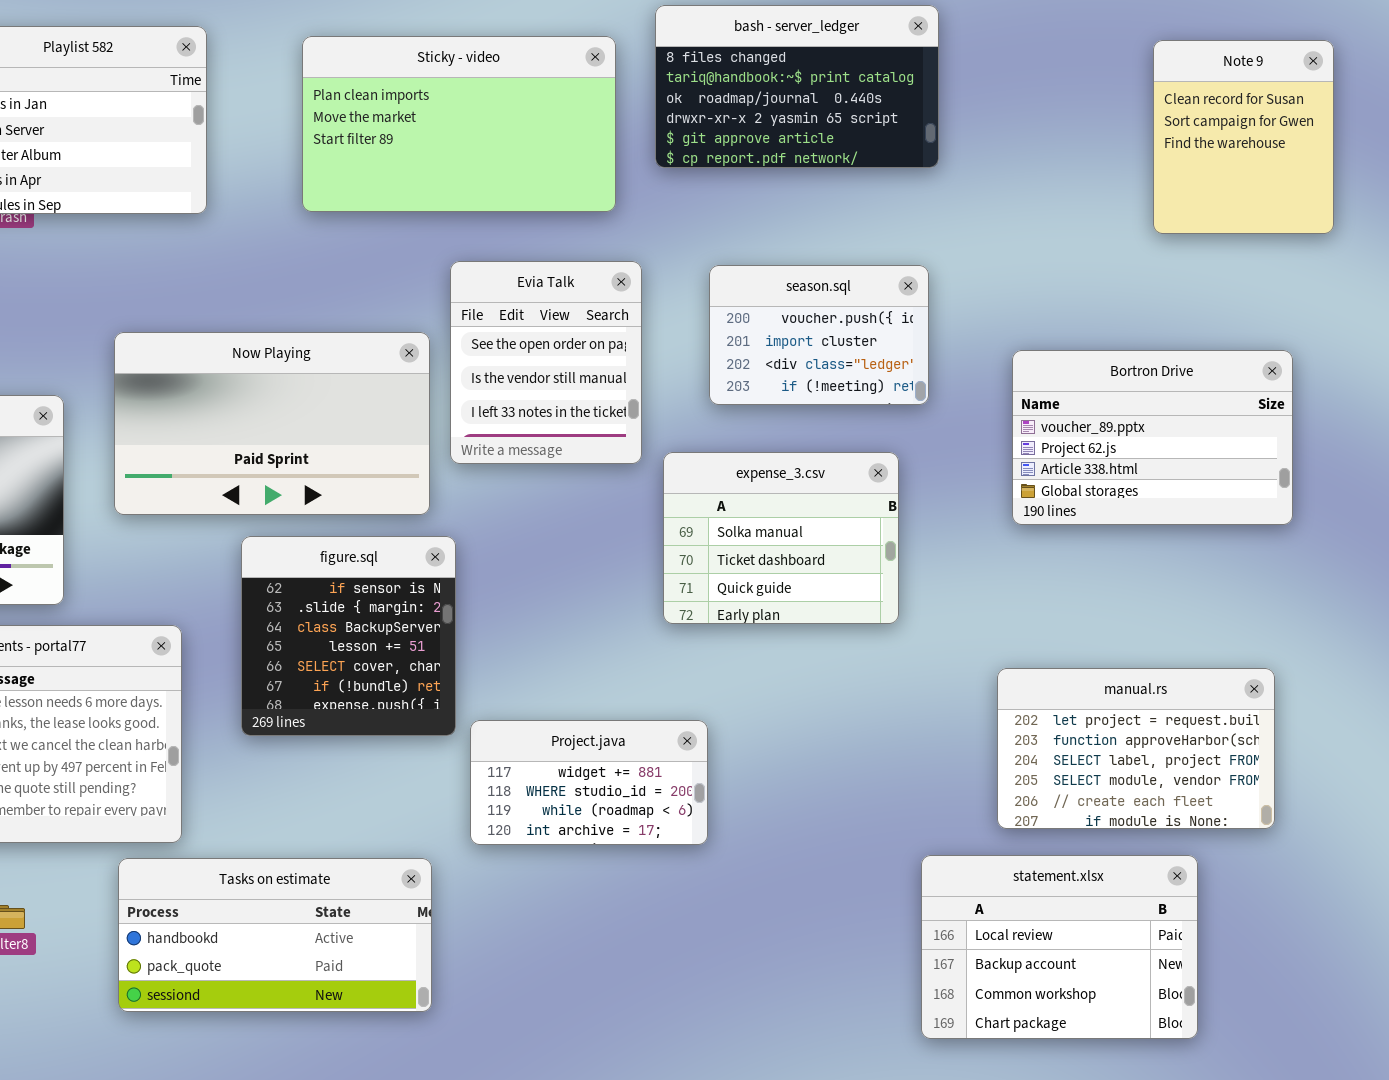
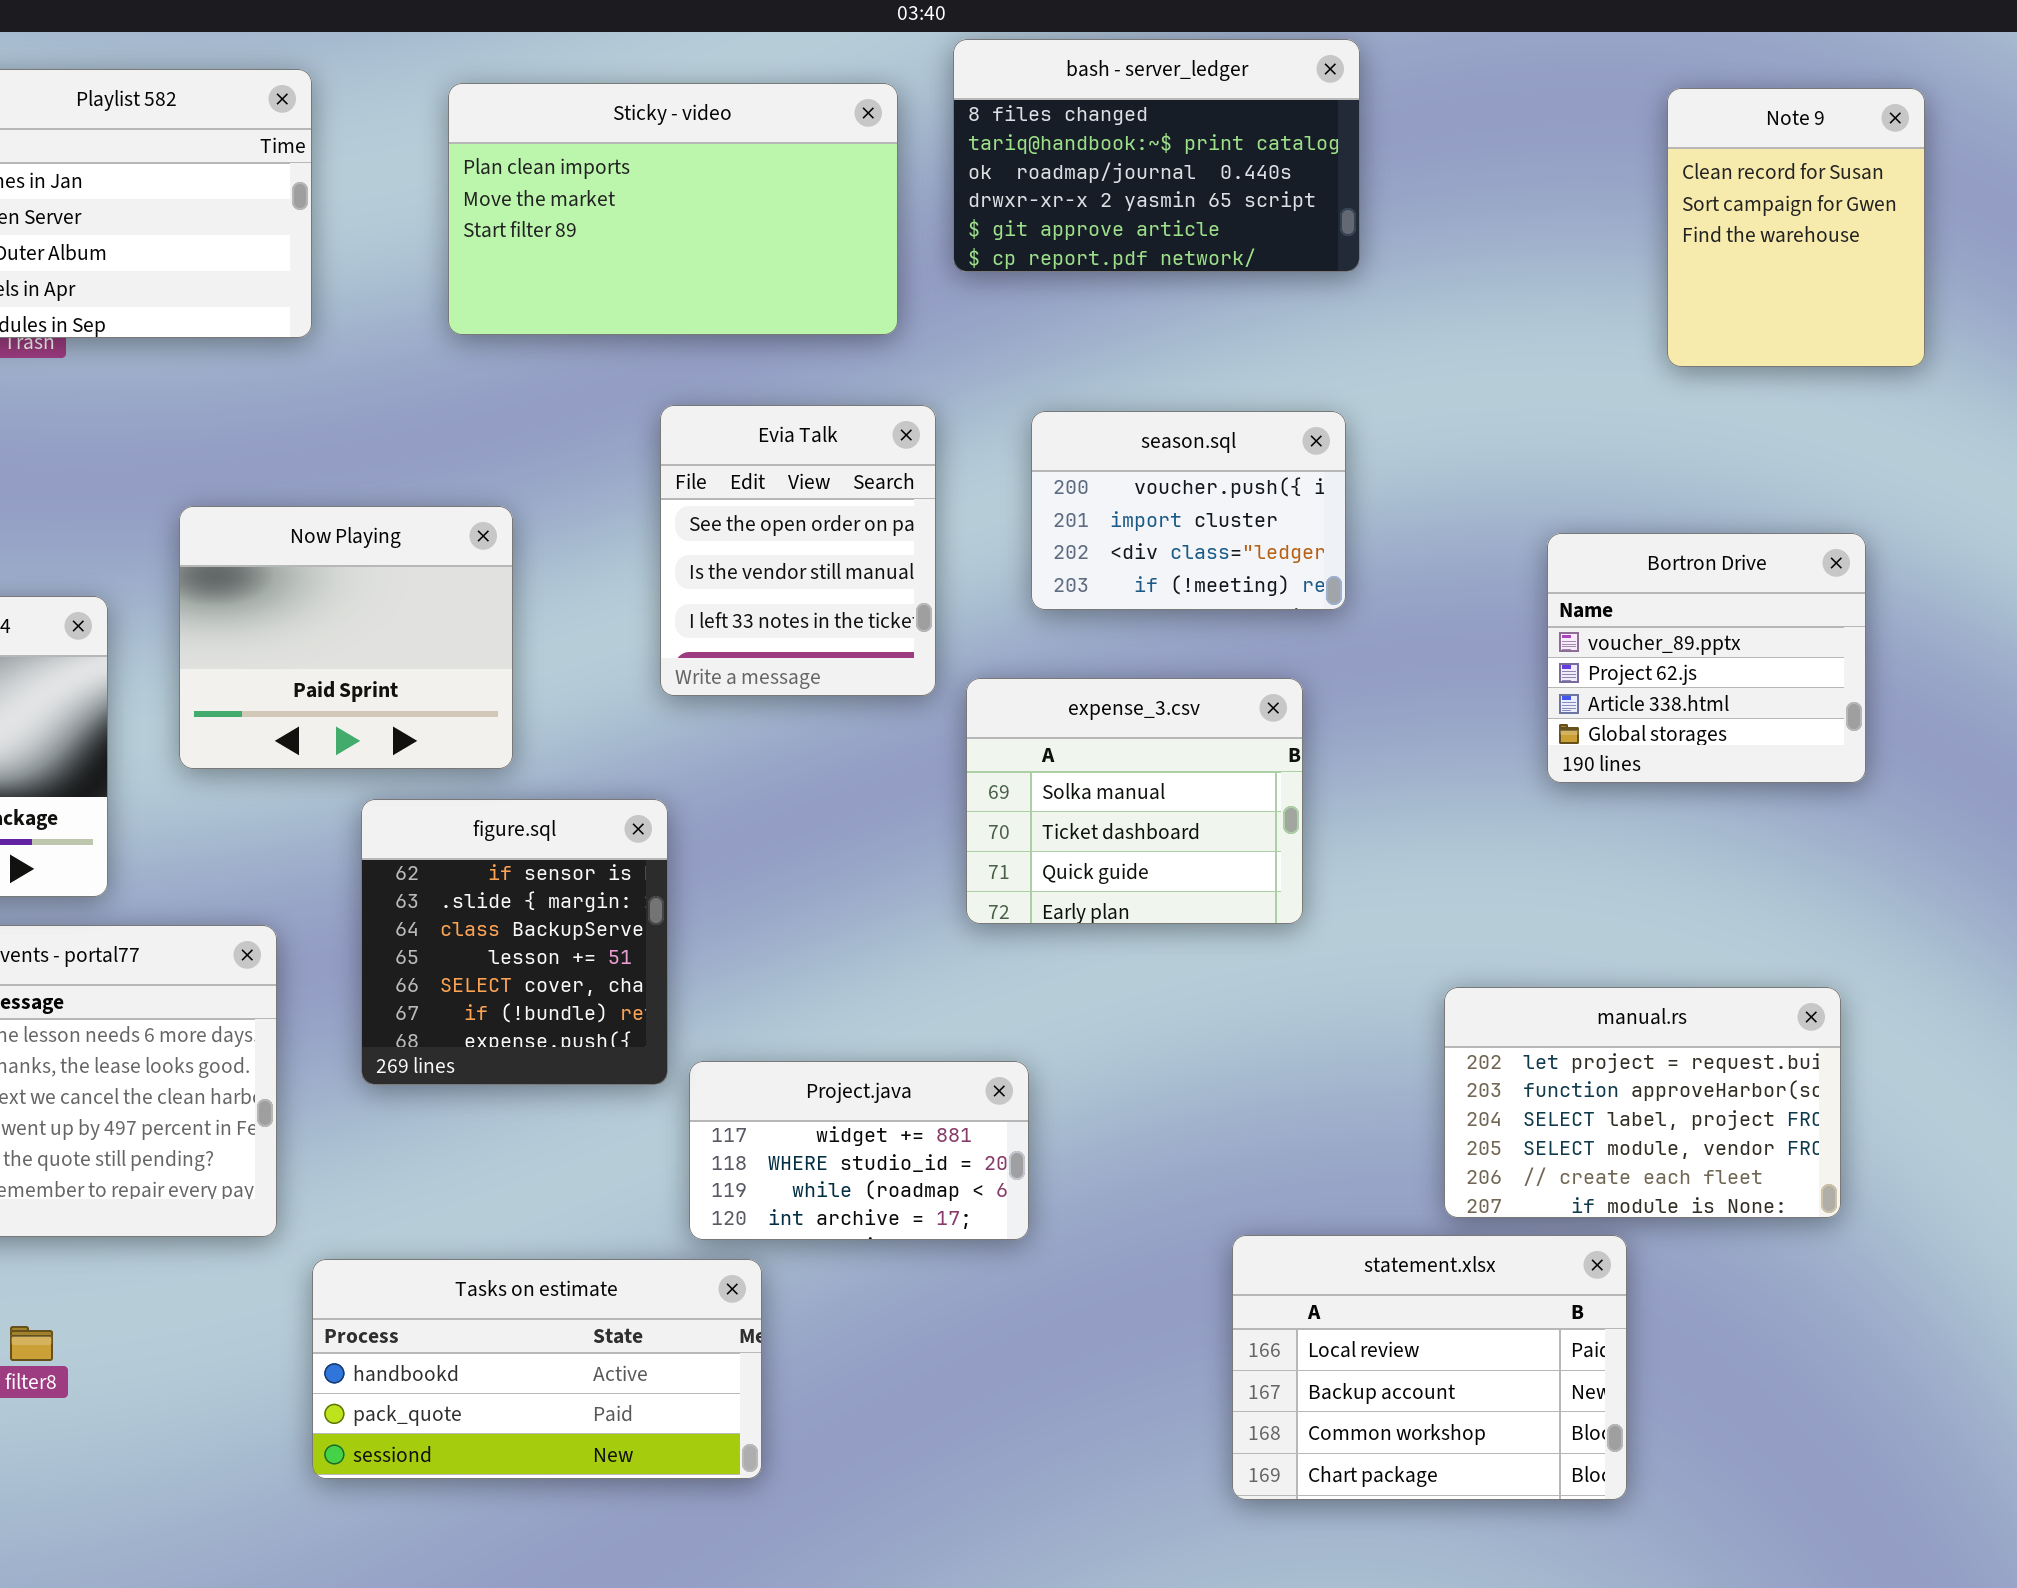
Now Playing: [114,332,430,515] -> [179,506,513,769], resized
Bortron Drive: [1012,350,1293,525] -> [1547,533,1866,783], resized
statement.xlsx: [921,855,1198,1039] -> [1232,1235,1627,1500], moved
Tasks on estimate: [118,858,432,1012] -> [312,1259,762,1479], moved

